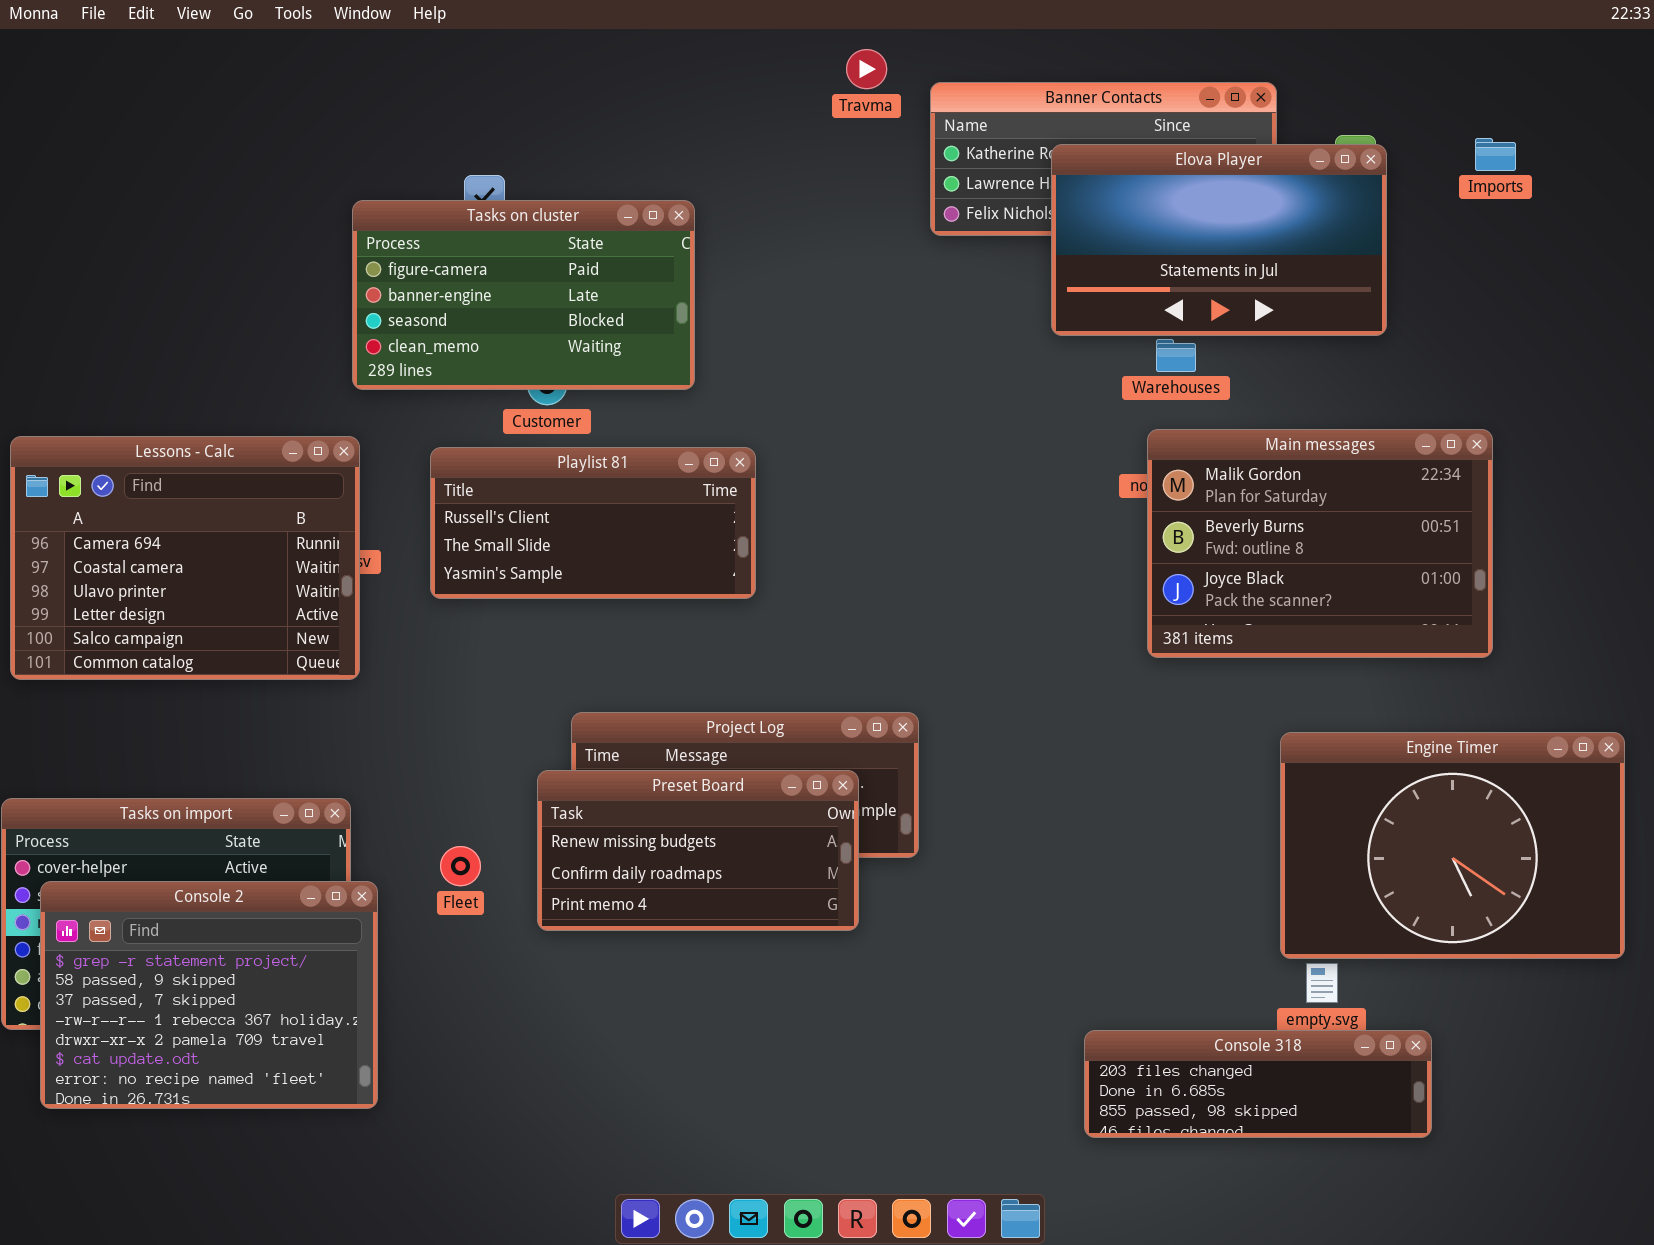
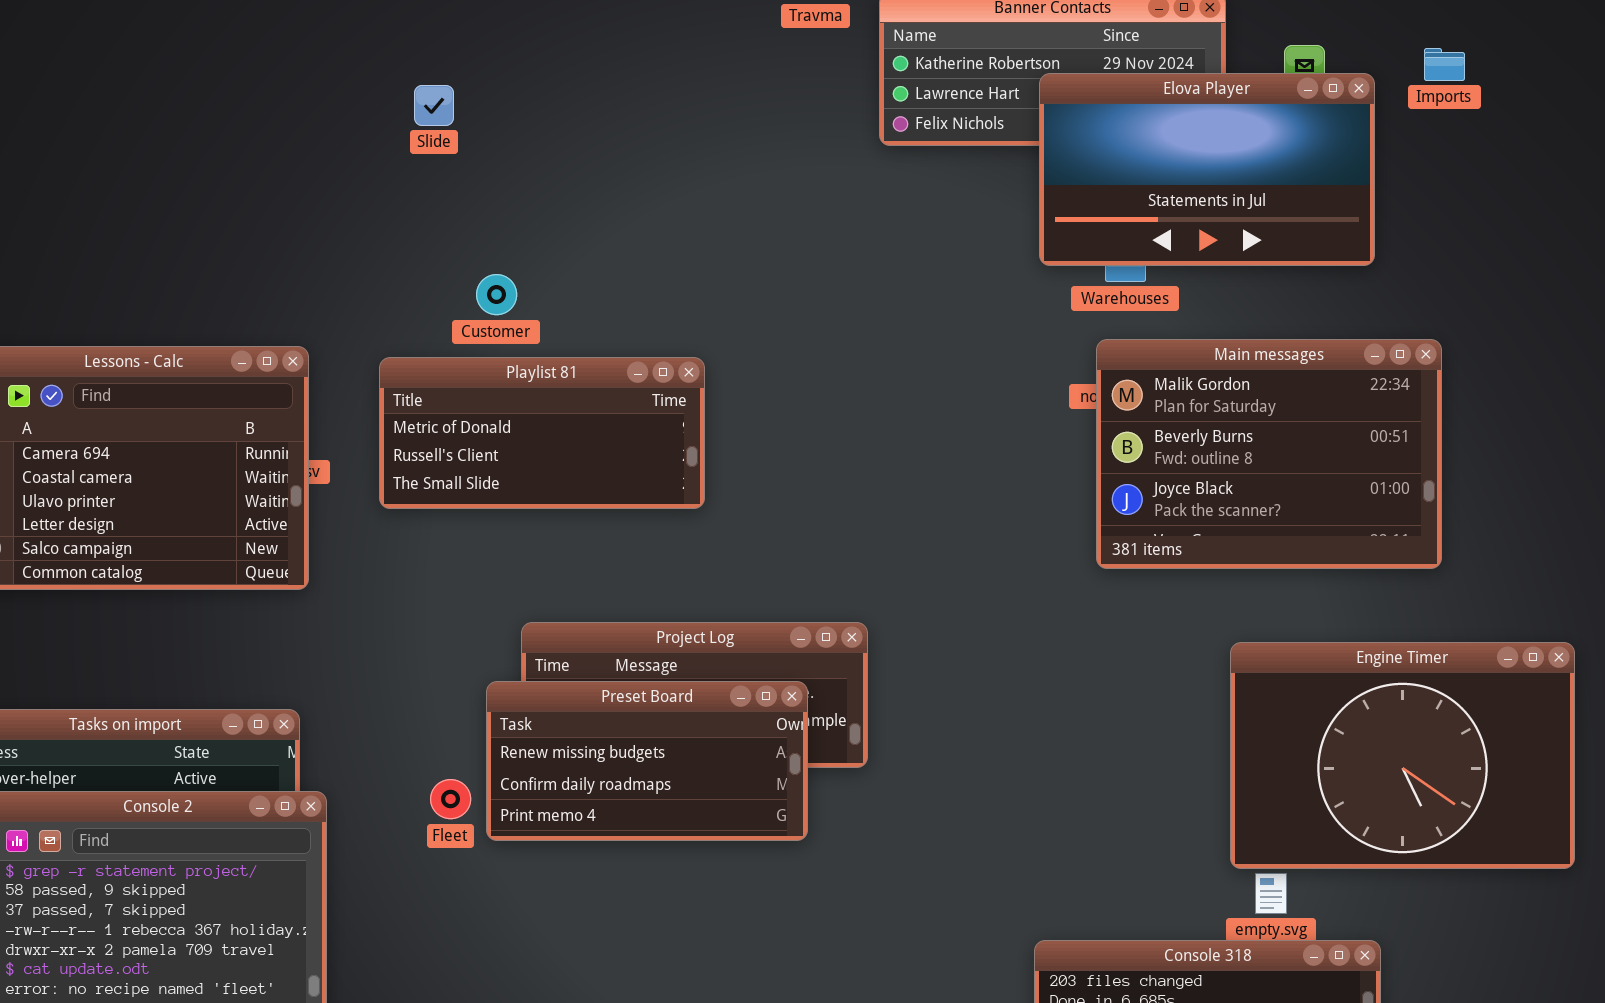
Elova Player: [1051,144,1387,336] -> [1039,73,1375,266], moved
Tasks on cluster: [352,200,695,390] -> none, closed
Playlist 81: [430,447,756,599] -> [379,357,705,509], scrolled up 1 row
Fleet: [440,846,481,886] -> [430,779,471,819], moved

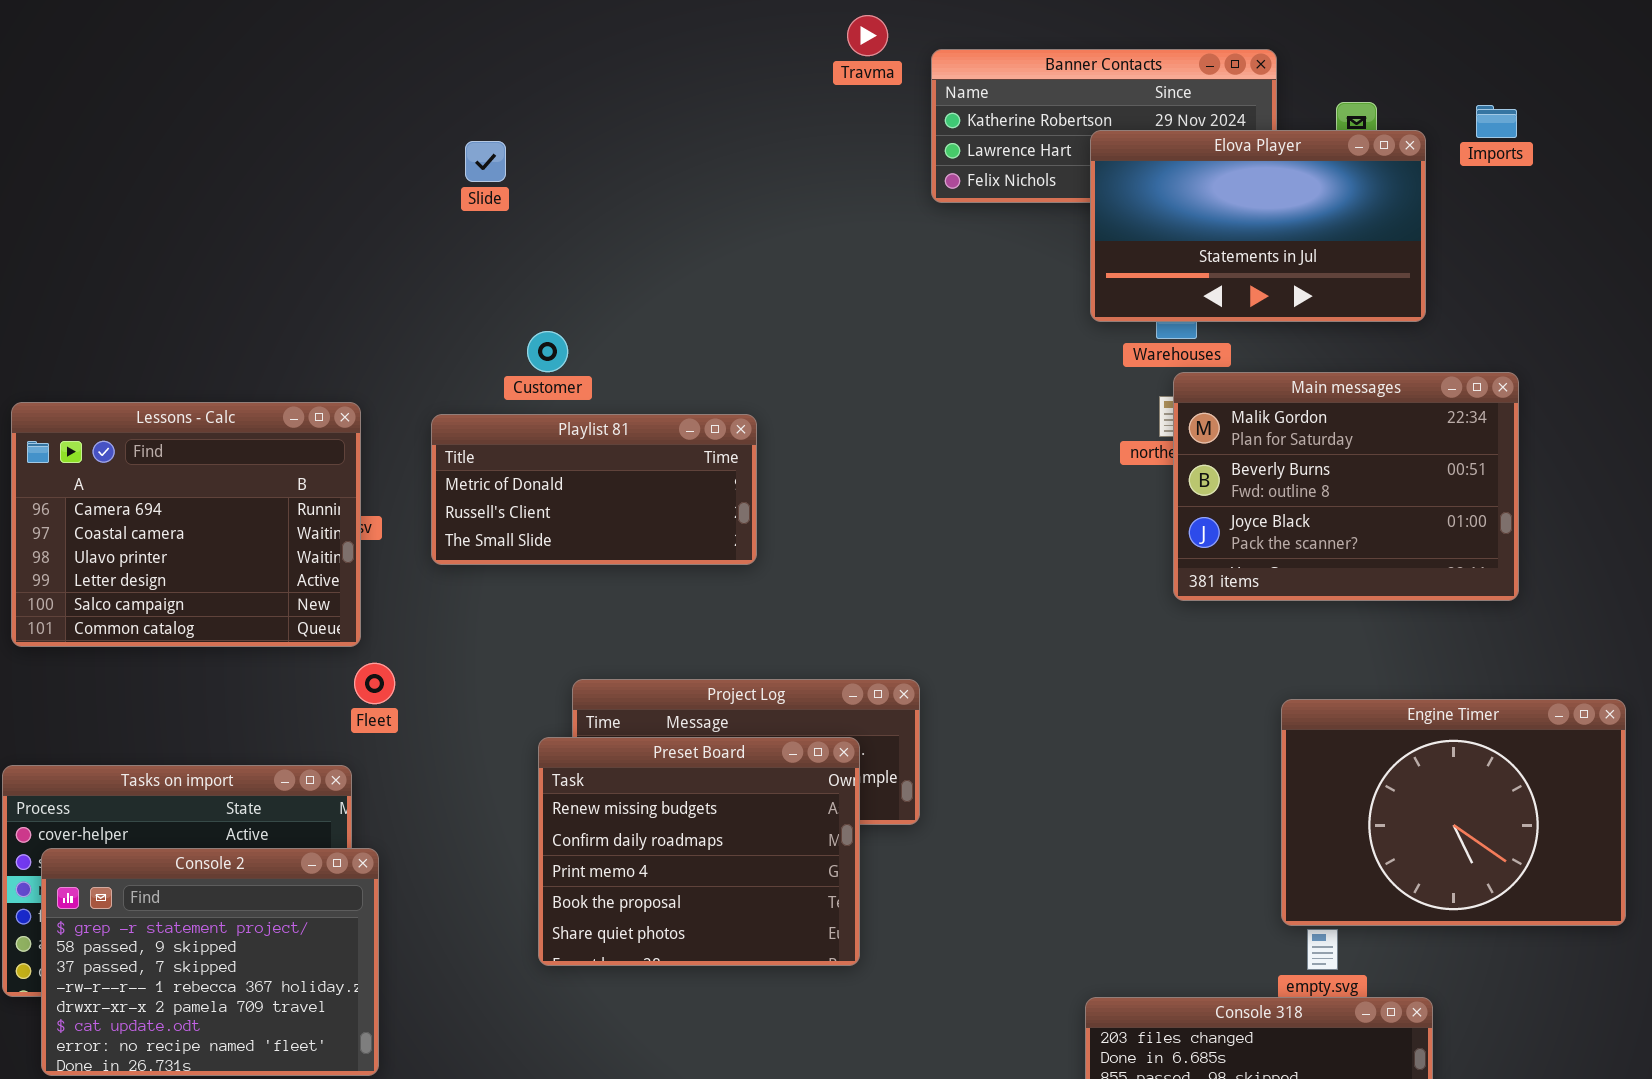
Main messages: [1096,339,1442,569] -> [1173,372,1519,601], moved
Preset Board: [486,681,808,841] -> [538,737,860,966], resized
Fleet: [430,779,471,819] -> [354,663,395,704], moved

